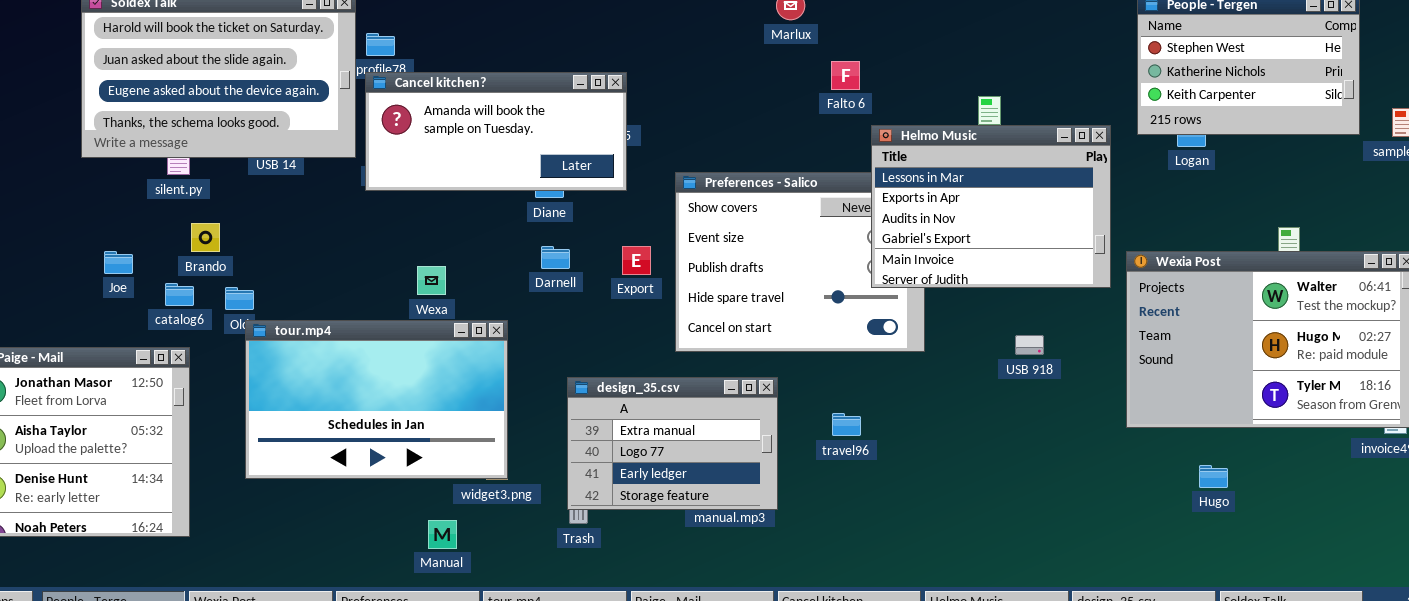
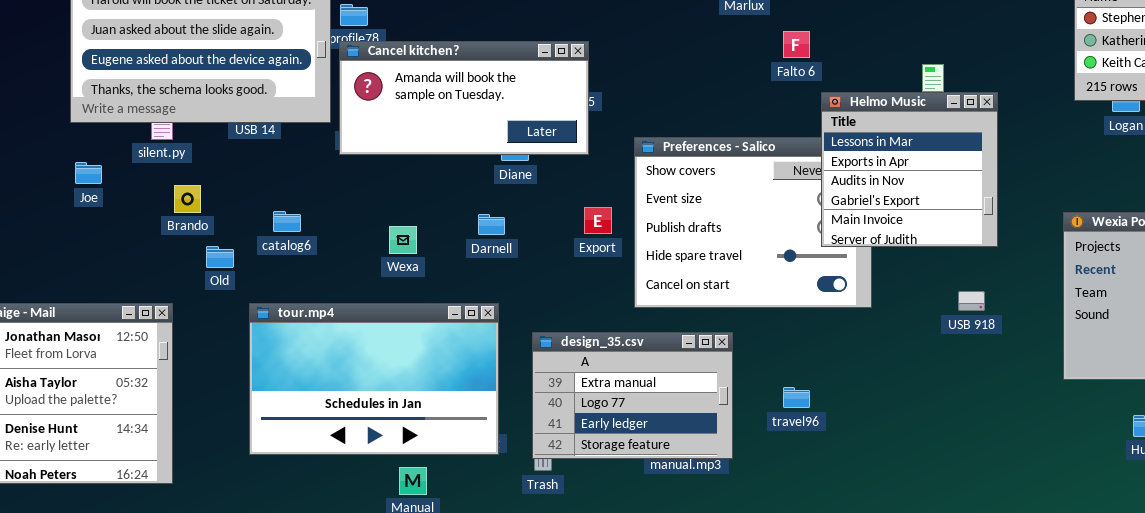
Helmo Music: [871,125,1111,288] -> [821,92,998,247], resized
Darnell: [541,246,570,269] -> [478,214,505,235], moved
Joe: [104,251,133,274] -> [75,162,102,184], moved
catalog6: [165,283,194,306] -> [273,211,301,232], moved
tour.mp4: [245,320,508,479] -> [249,303,499,455], moved
travel96: [832,413,861,436] -> [783,387,810,408], moved

